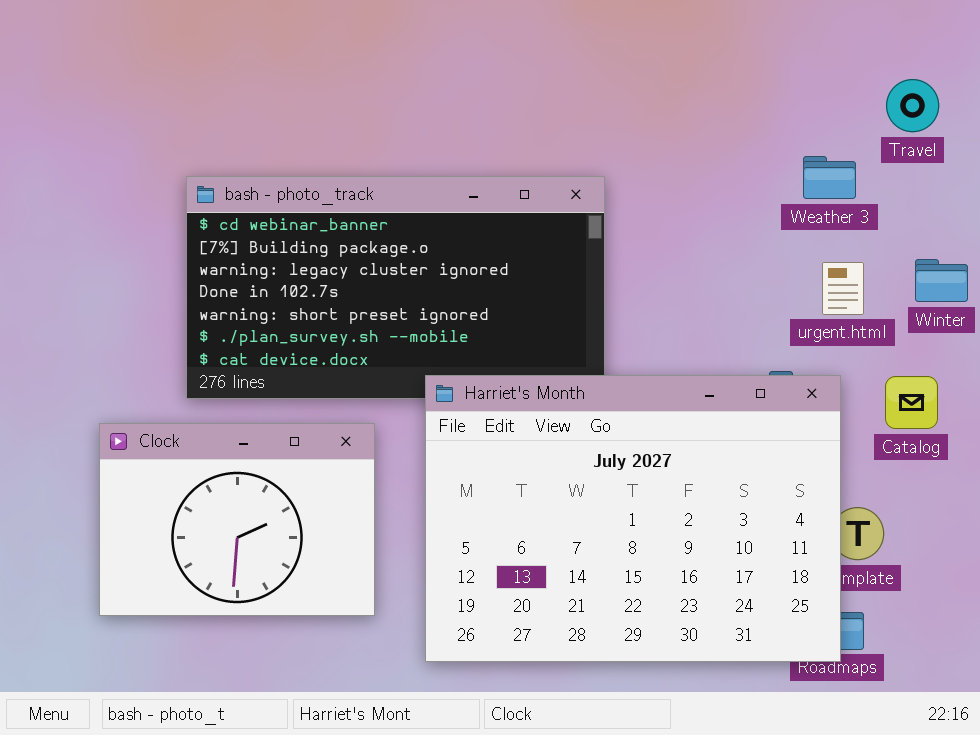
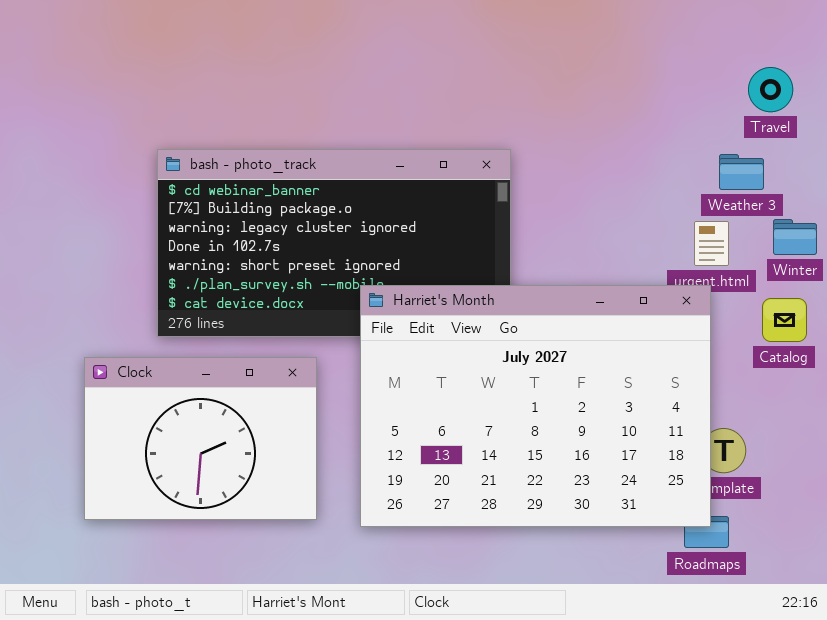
Weather 3: [803,156,856,199] -> [719,154,764,190], moved
Harriet's Month: [425,375,841,662] -> [360,285,711,527], moved
Catalog: [885,376,938,429] -> [762,298,807,342], moved

